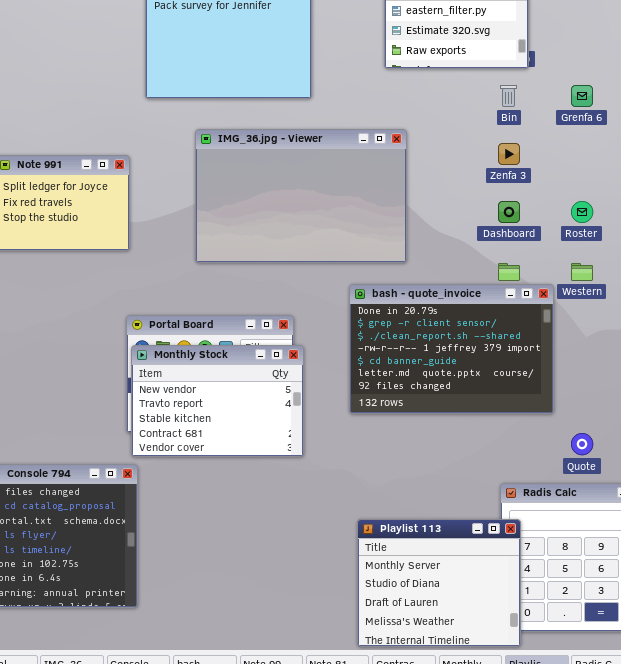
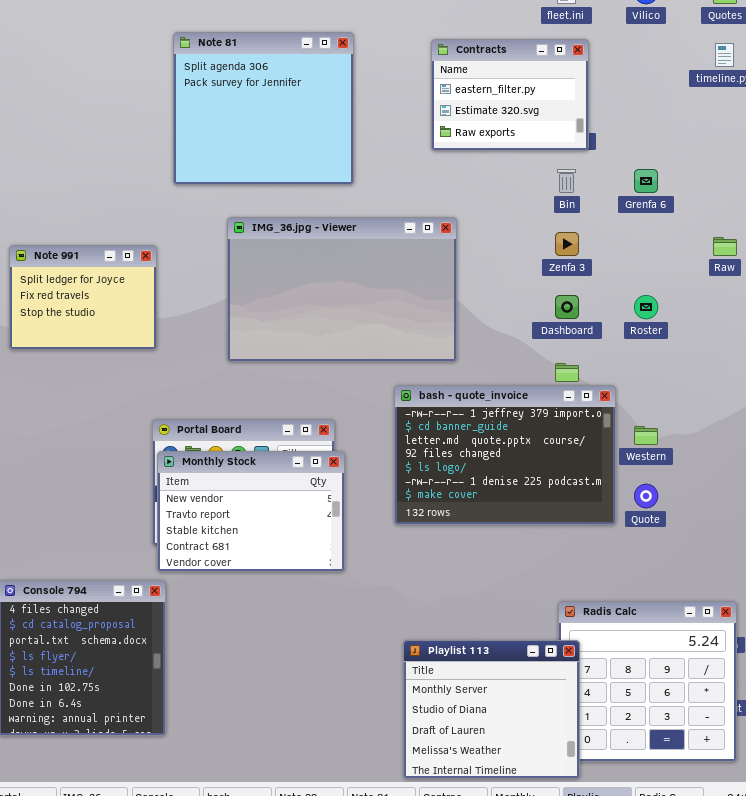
Western: [571,263,593,281] -> [634,426,658,445], moved
bash - quote_invoice: [349,284,554,414] -> [394,385,616,525], scrolled down 3 rows
Quote: [571,433,593,455] -> [634,484,658,508], moved

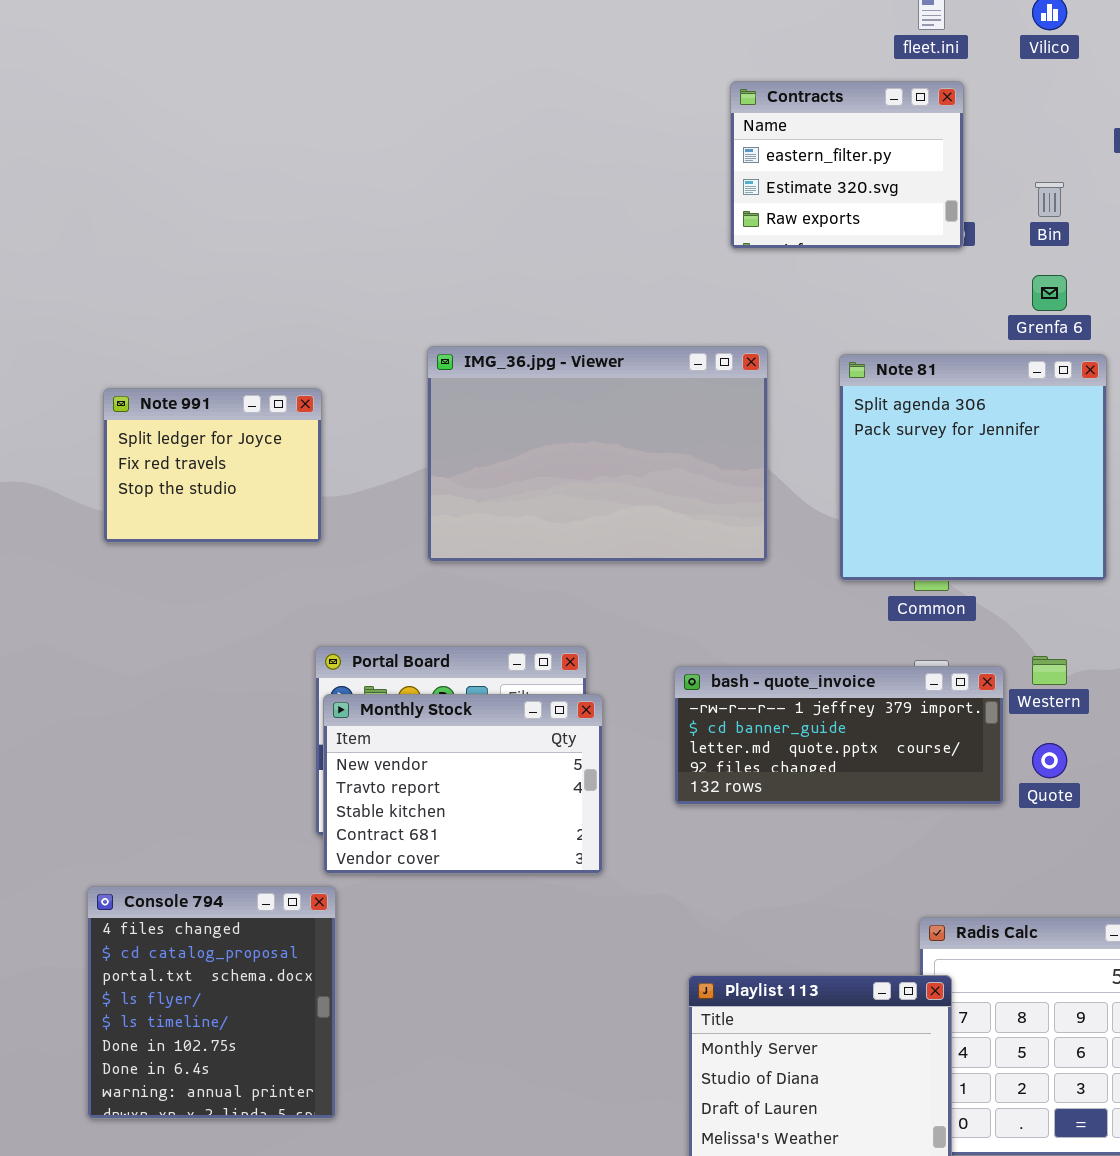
Note 81: [173,32,354,185] -> [839,354,1107,581], moved
Bin: [557,169,576,193] -> [1035,182,1064,217], moved
bash - quote_invoice: [394,385,616,525] -> [674,666,1004,805], resized

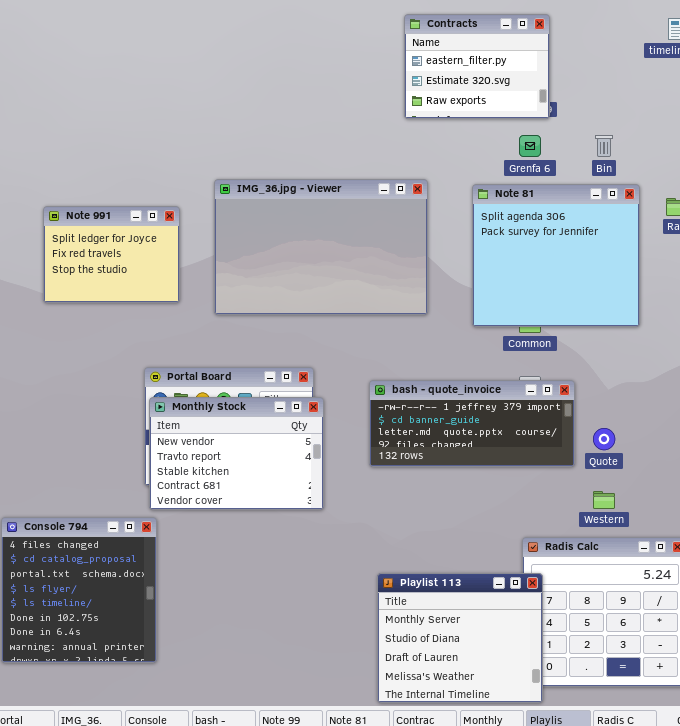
Bin: [1035,182,1064,217] -> [595,135,613,157], moved
Grenfa 6: [1032,275,1067,311] -> [519,135,541,157], moved
Note 991: [103,388,322,543] -> [43,206,180,303], moved
Western: [1032,656,1067,685] -> [593,491,615,509], moved

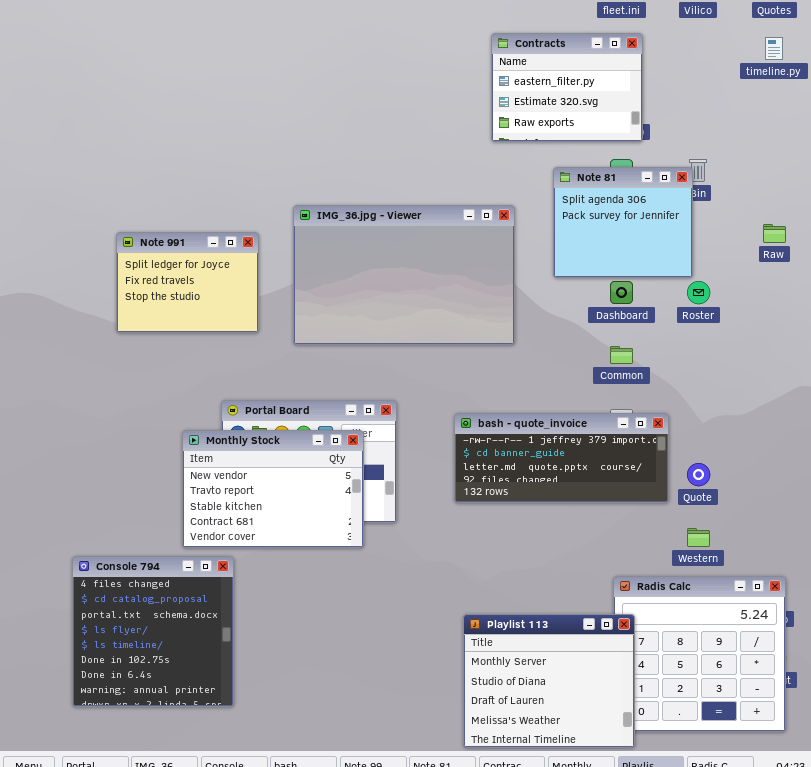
Note 81: [472,184,640,327] -> [553,167,693,278], moved, resized
Monthly Stock: [149,397,324,510] -> [182,430,364,548], moved

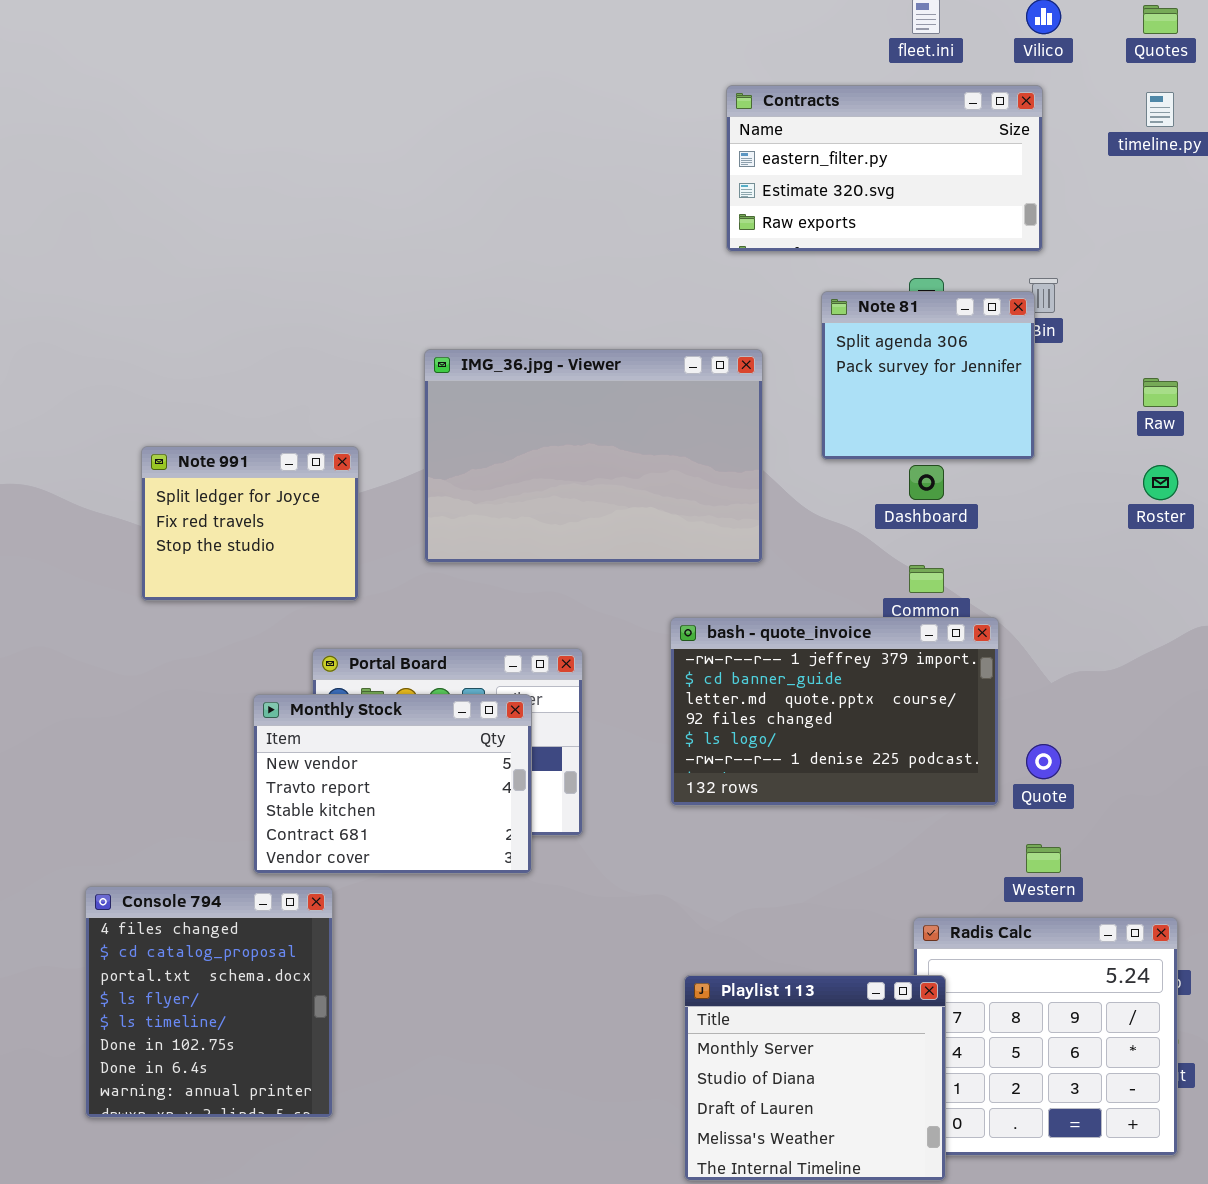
Contracts: [491,33,643,142] -> [726,85,1043,252], resized
Note 991: [116,232,259,333] -> [141,446,359,601], moved
Roster: [687,281,710,304] -> [1143,465,1178,500], moved
bash - quote_invoice: [454,413,669,503] -> [670,617,999,806], resized

